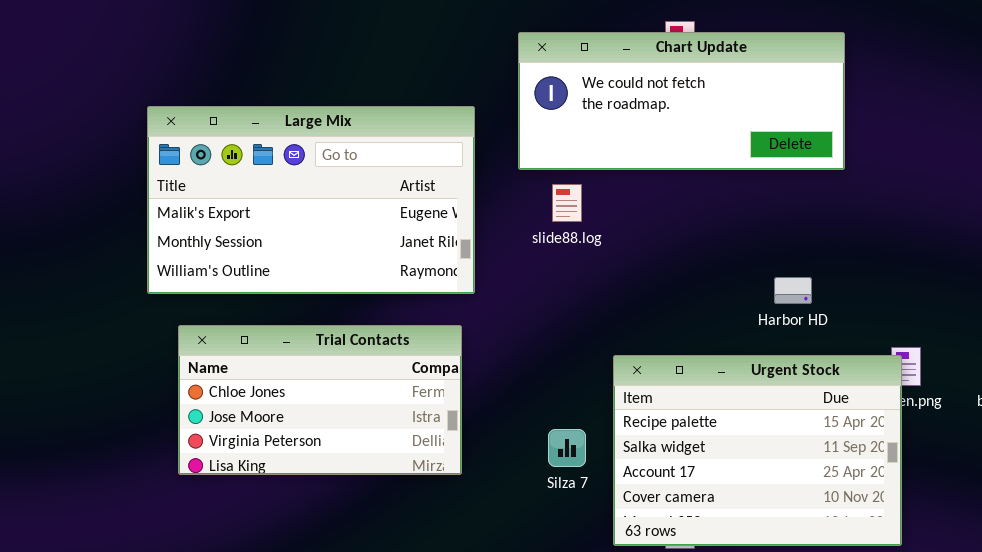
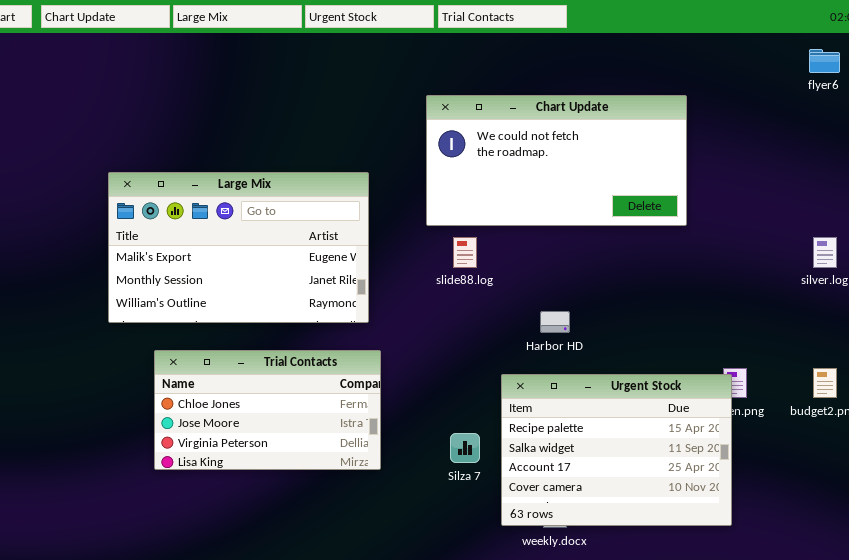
Chart Update: [518,32,845,170] -> [426,95,687,226], resized
Large Mix: [147,106,475,294] -> [108,172,369,323], moved
Harbor HD: [774,277,812,304] -> [540,311,570,333], moved

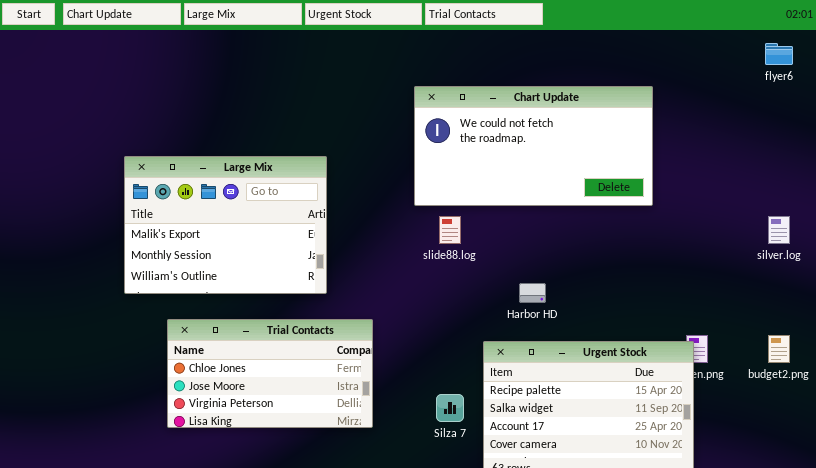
Large Mix: [108,172,369,323] -> [124,156,327,294], resized

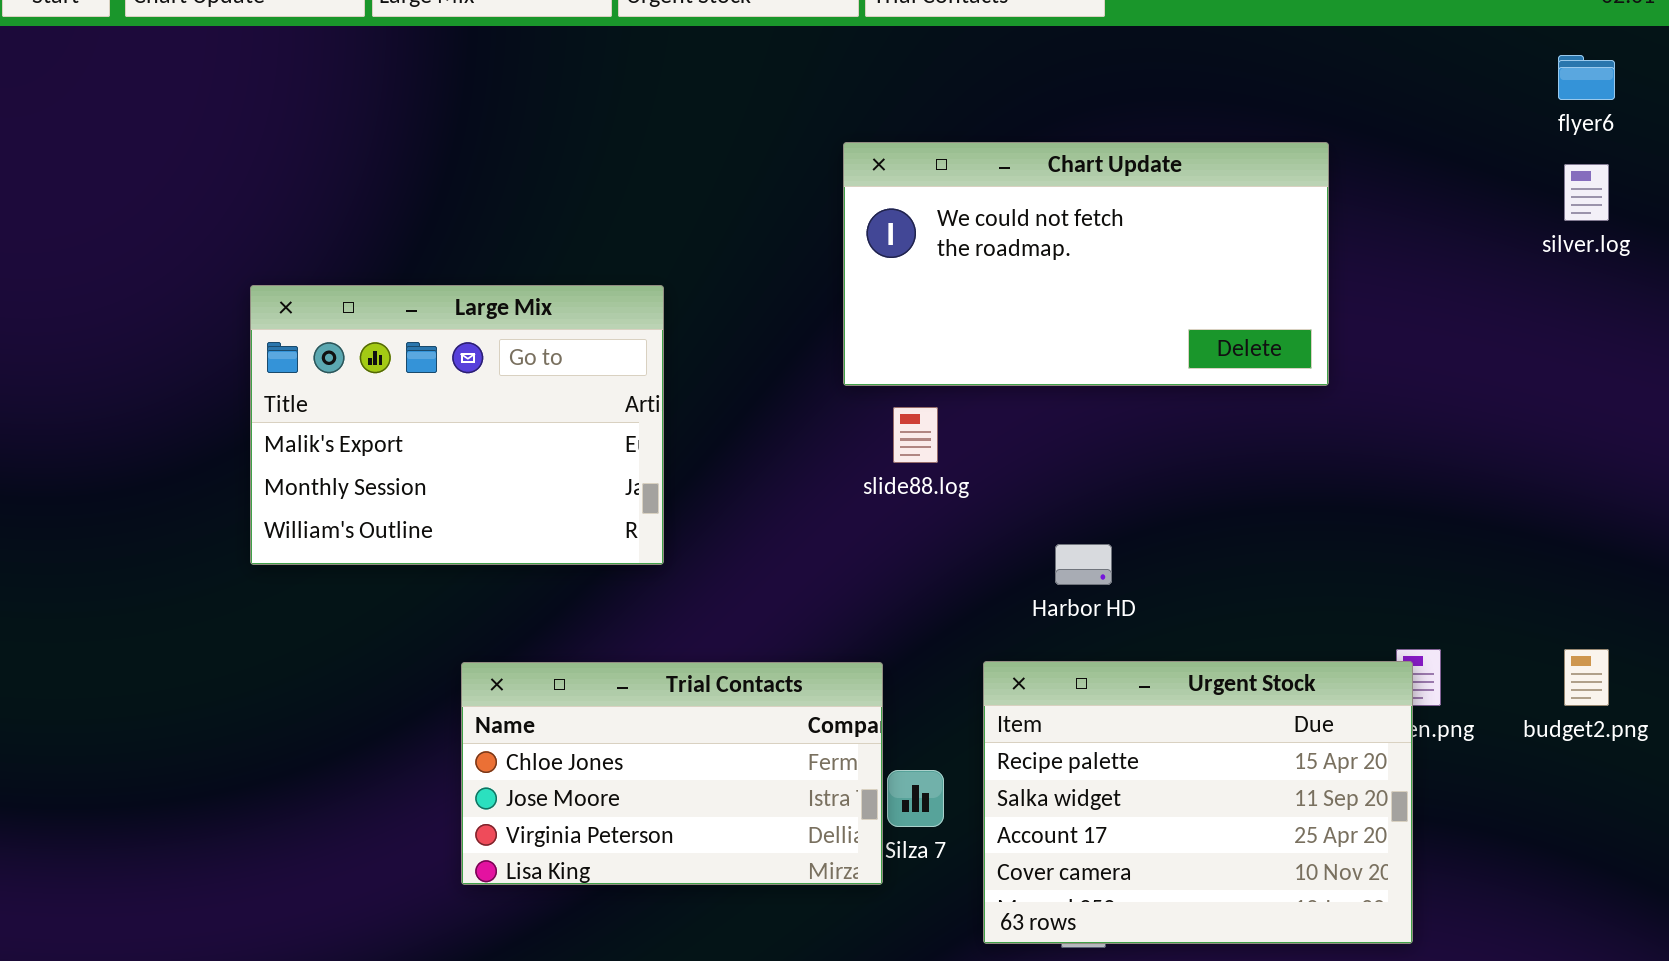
silver.log: [768,216,790,244] -> [1564,164,1609,221], moved
Trial Contacts: [167,319,373,428] -> [461,662,883,885], moved

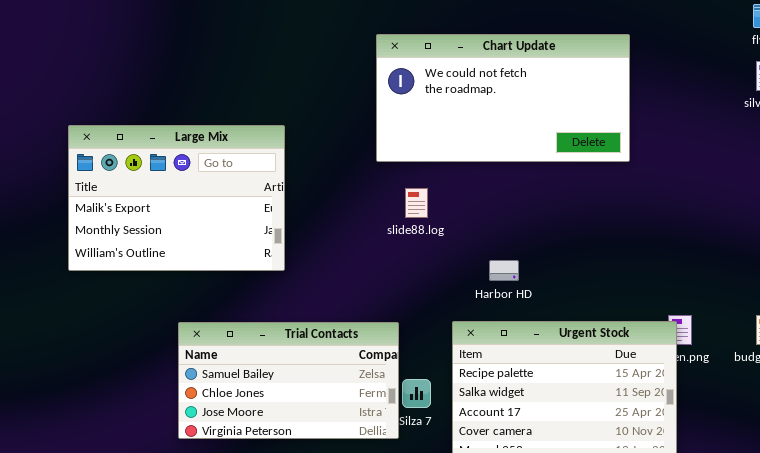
Chart Update: [843,142,1329,386] -> [376,34,630,162], moved
Trial Contacts: [461,662,883,885] -> [178,322,399,439], scrolled up 1 row

